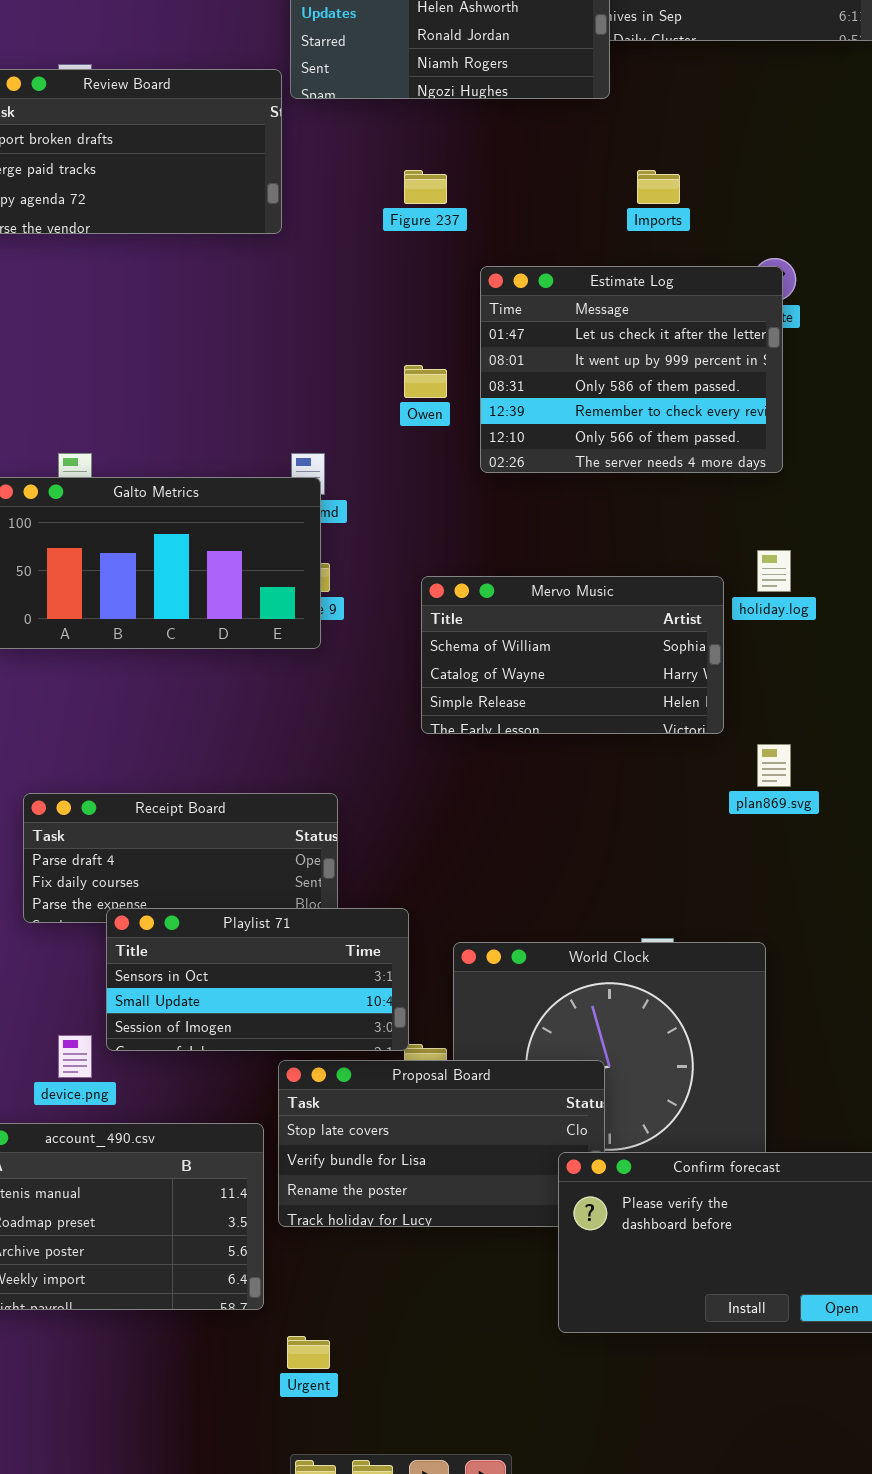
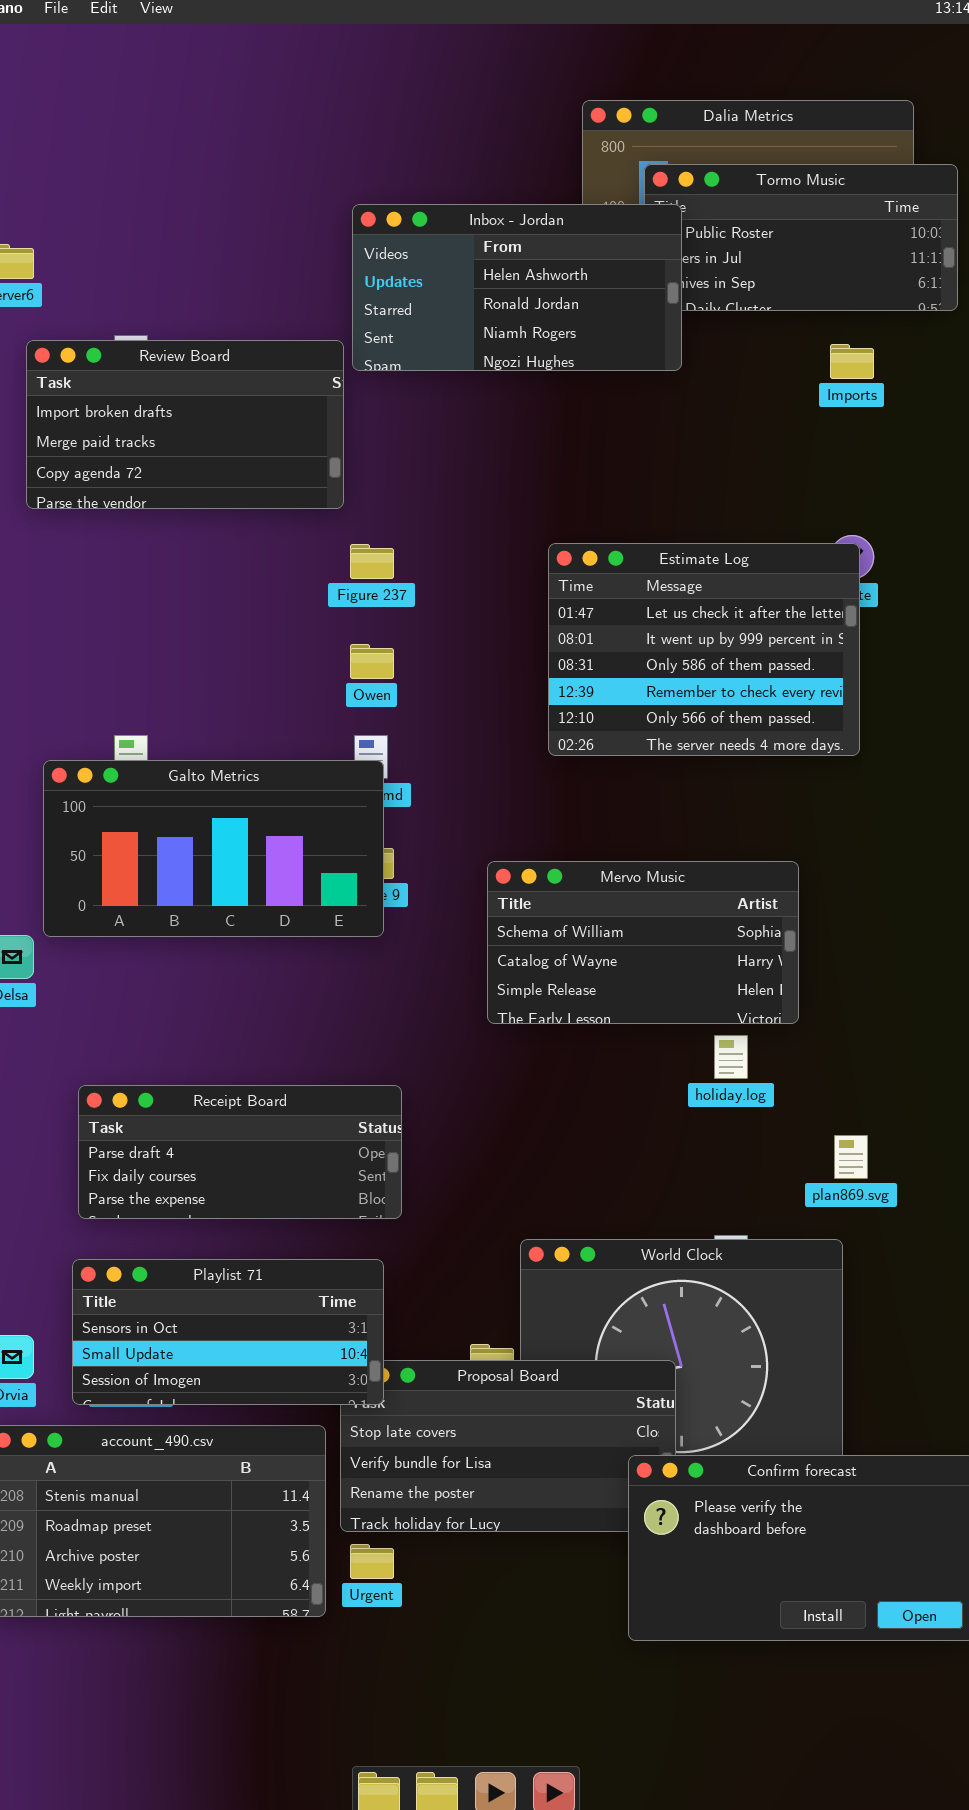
Figure 237: [404,170,447,204] -> [350,544,394,579], moved
Imports: [637,170,680,204] -> [830,344,874,379], moved
Owen: [404,365,447,398] -> [350,644,394,679], moved
holiday.log: [757,550,791,592] -> [714,1035,748,1079], moved
plan869.svg: [757,744,791,787] -> [834,1135,868,1179], moved
Playlist 71: [106,908,409,1051] -> [72,1259,384,1405], moved
Urgent: [287,1336,330,1369] -> [350,1544,394,1579], moved

